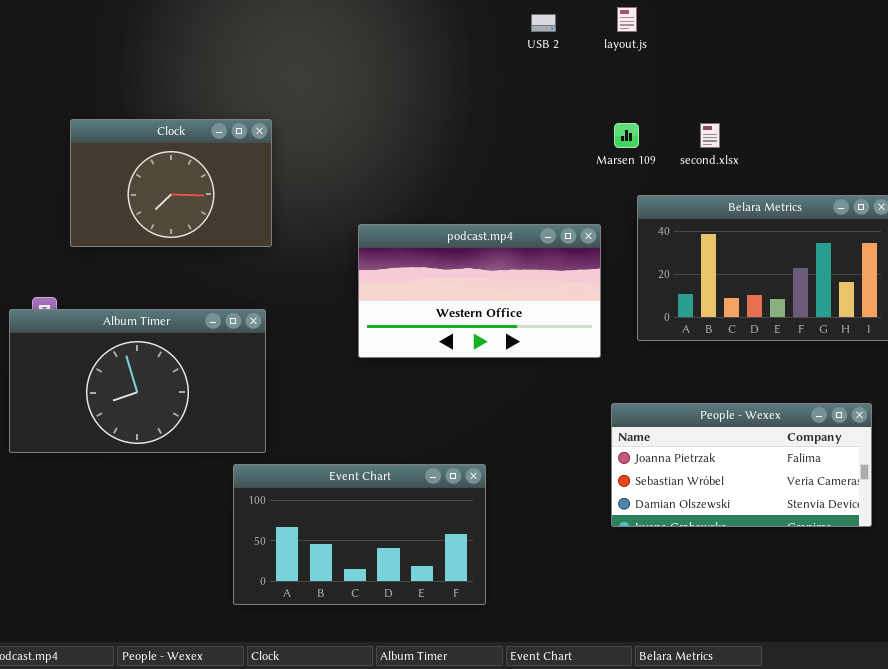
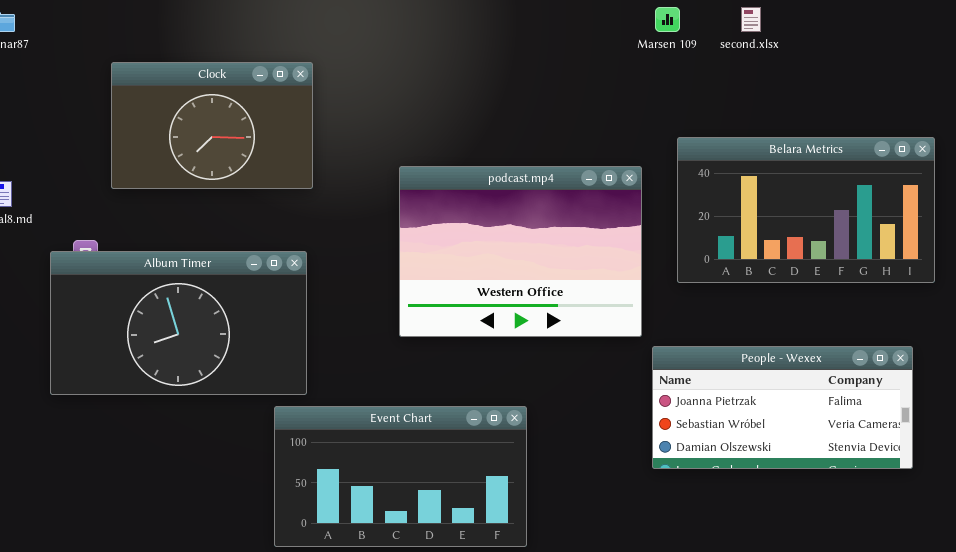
Marsen 109: [614,123,639,148] -> [655,7,680,32], moved
second.xlsx: [700,123,720,148] -> [741,7,761,32], moved
podcast.mp4: [358,224,601,358] -> [399,166,642,337], resized

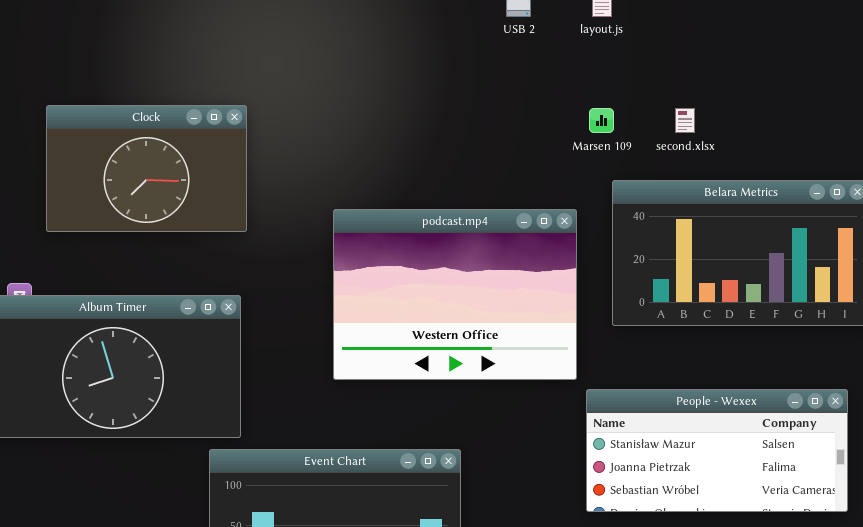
Marsen 109: [655,7,680,32] -> [589,108,614,133], moved
second.xlsx: [741,7,761,32] -> [675,108,695,133], moved
People - Wexex: [652,346,913,469] -> [586,389,848,512], scrolled up 1 row

